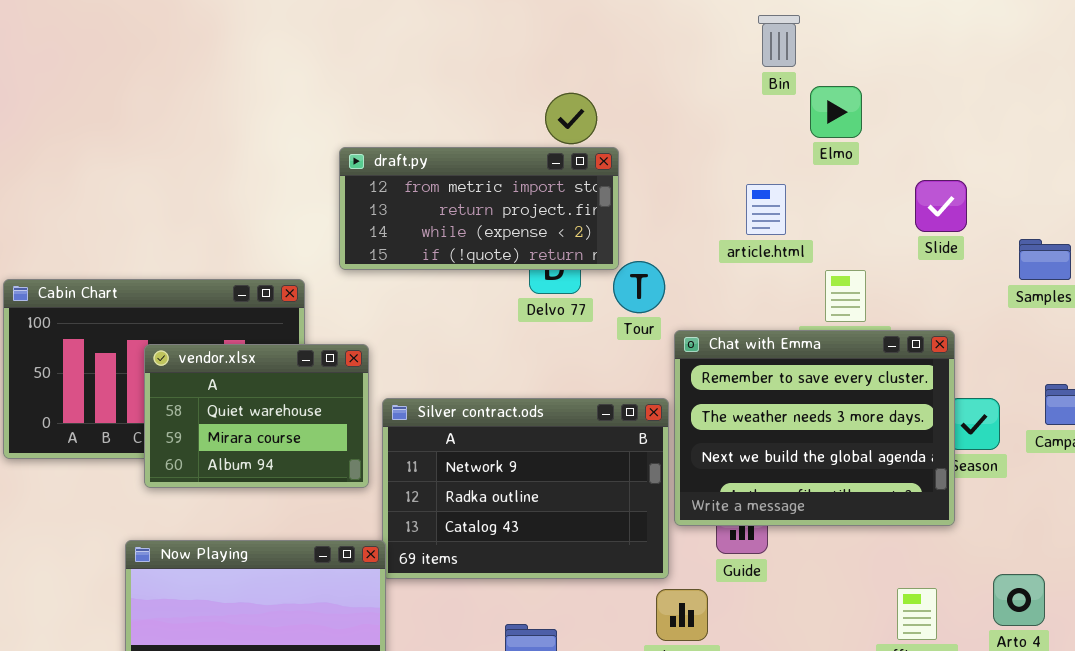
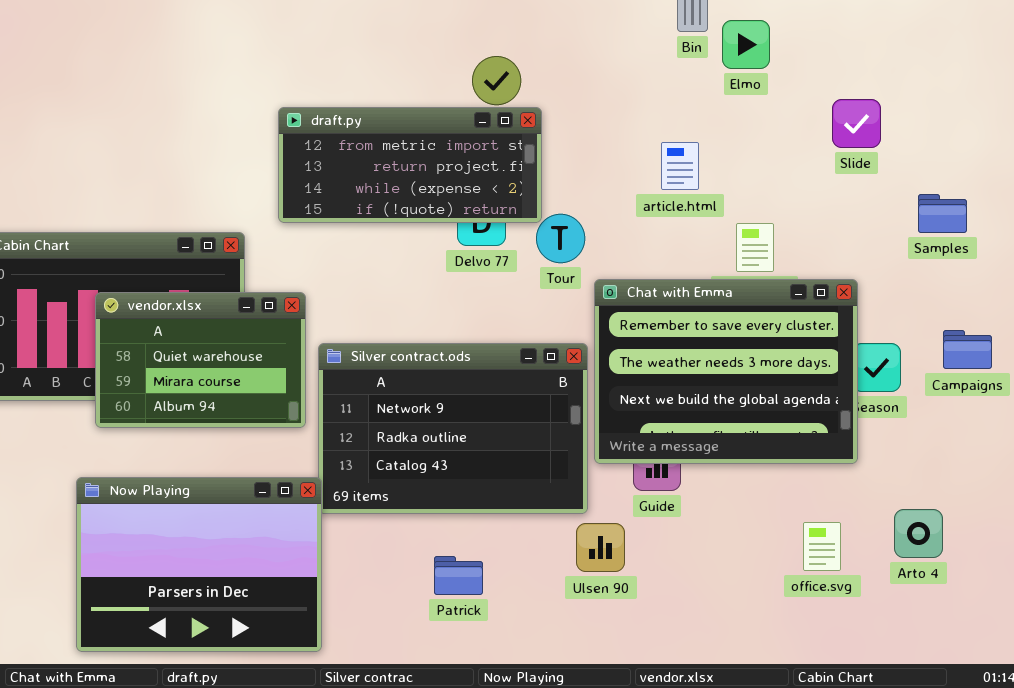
Elmo: [810,86,862,138] -> [722,20,770,69], moved
Slide: [915,180,967,232] -> [832,99,881,148], moved

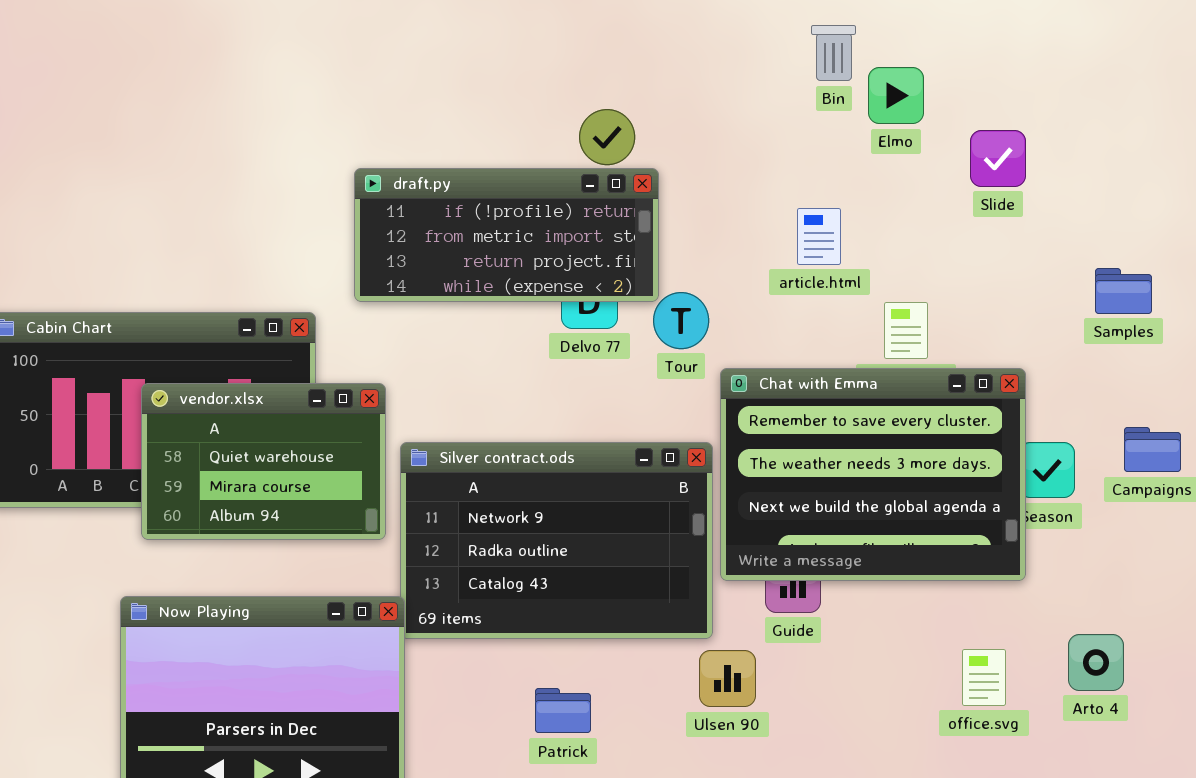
Slide: [832,99,881,148] -> [970,130,1026,187], moved
draft.py: [278,107,542,223] -> [354,168,659,302], scrolled up 1 row

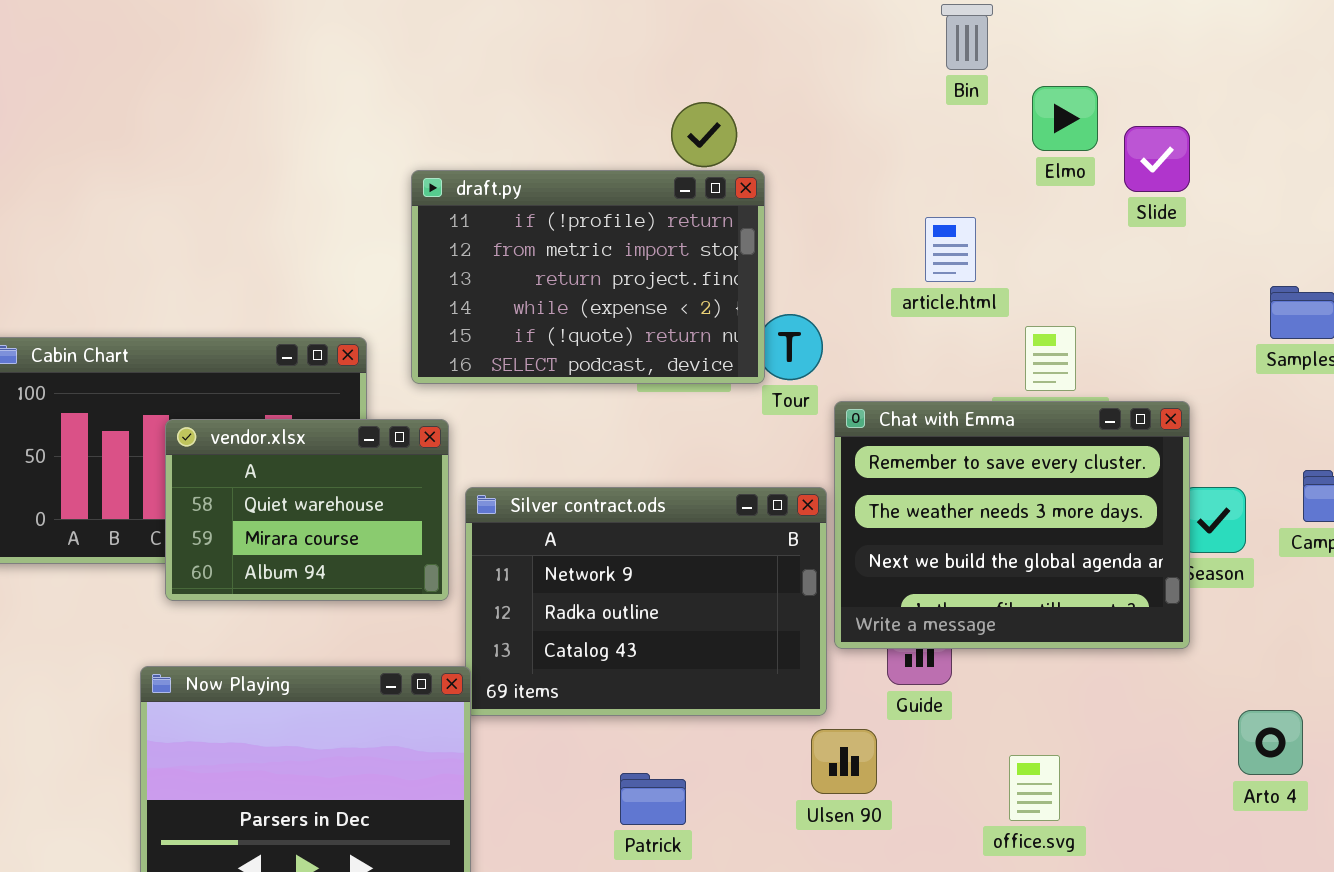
Elmo: [868,67,924,124] -> [1032,86,1098,151], moved
draft.py: [354,168,659,302] -> [411,170,765,384], resized
office.svg: [962,649,1006,706] -> [1009,755,1060,821], moved

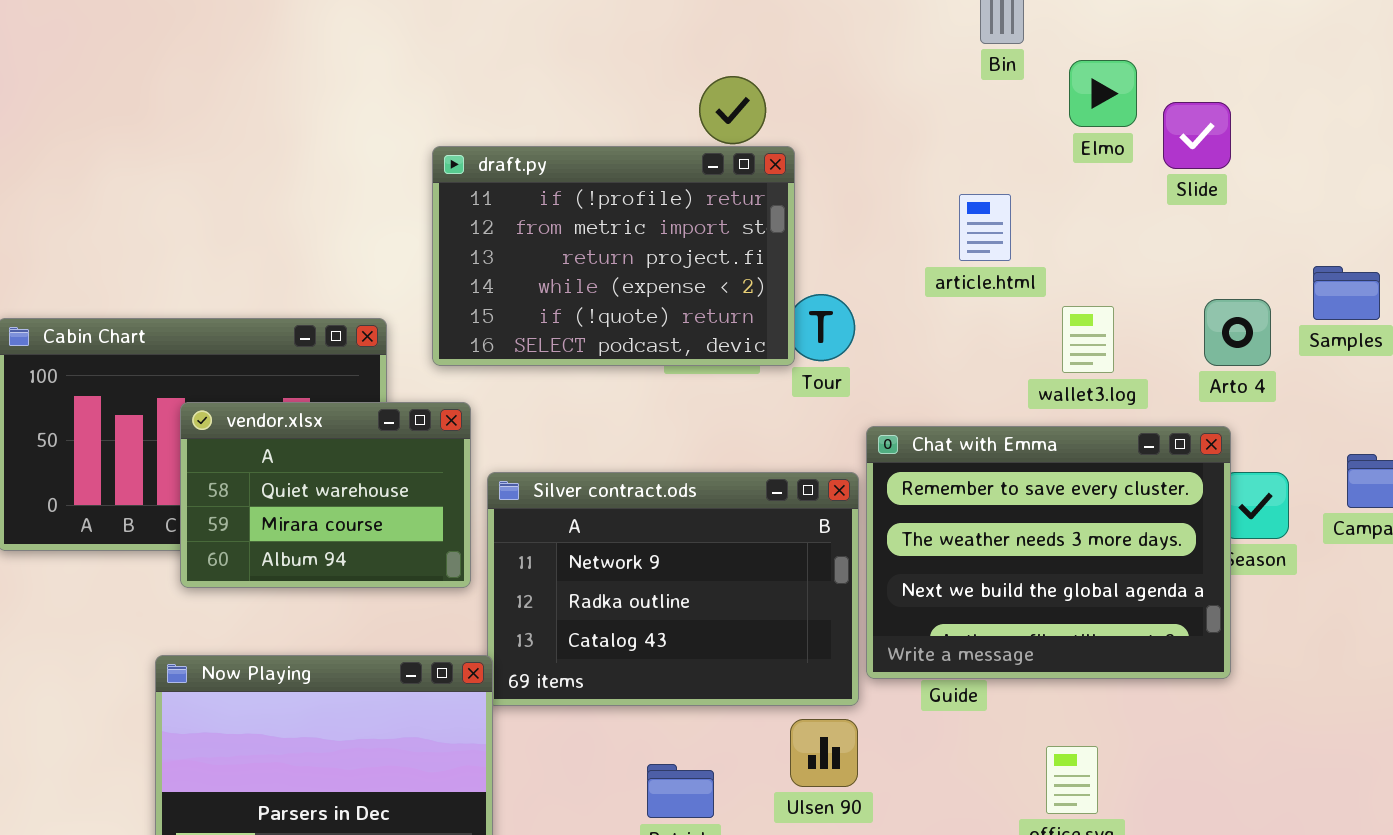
Chat with Emma: [834,401,1190,649] -> [866,426,1231,679], moved
Arto 4: [1238,710,1303,775] -> [1204,299,1271,366], moved
Ulsen 90: [811,729,877,794] -> [790,719,858,787], moved

